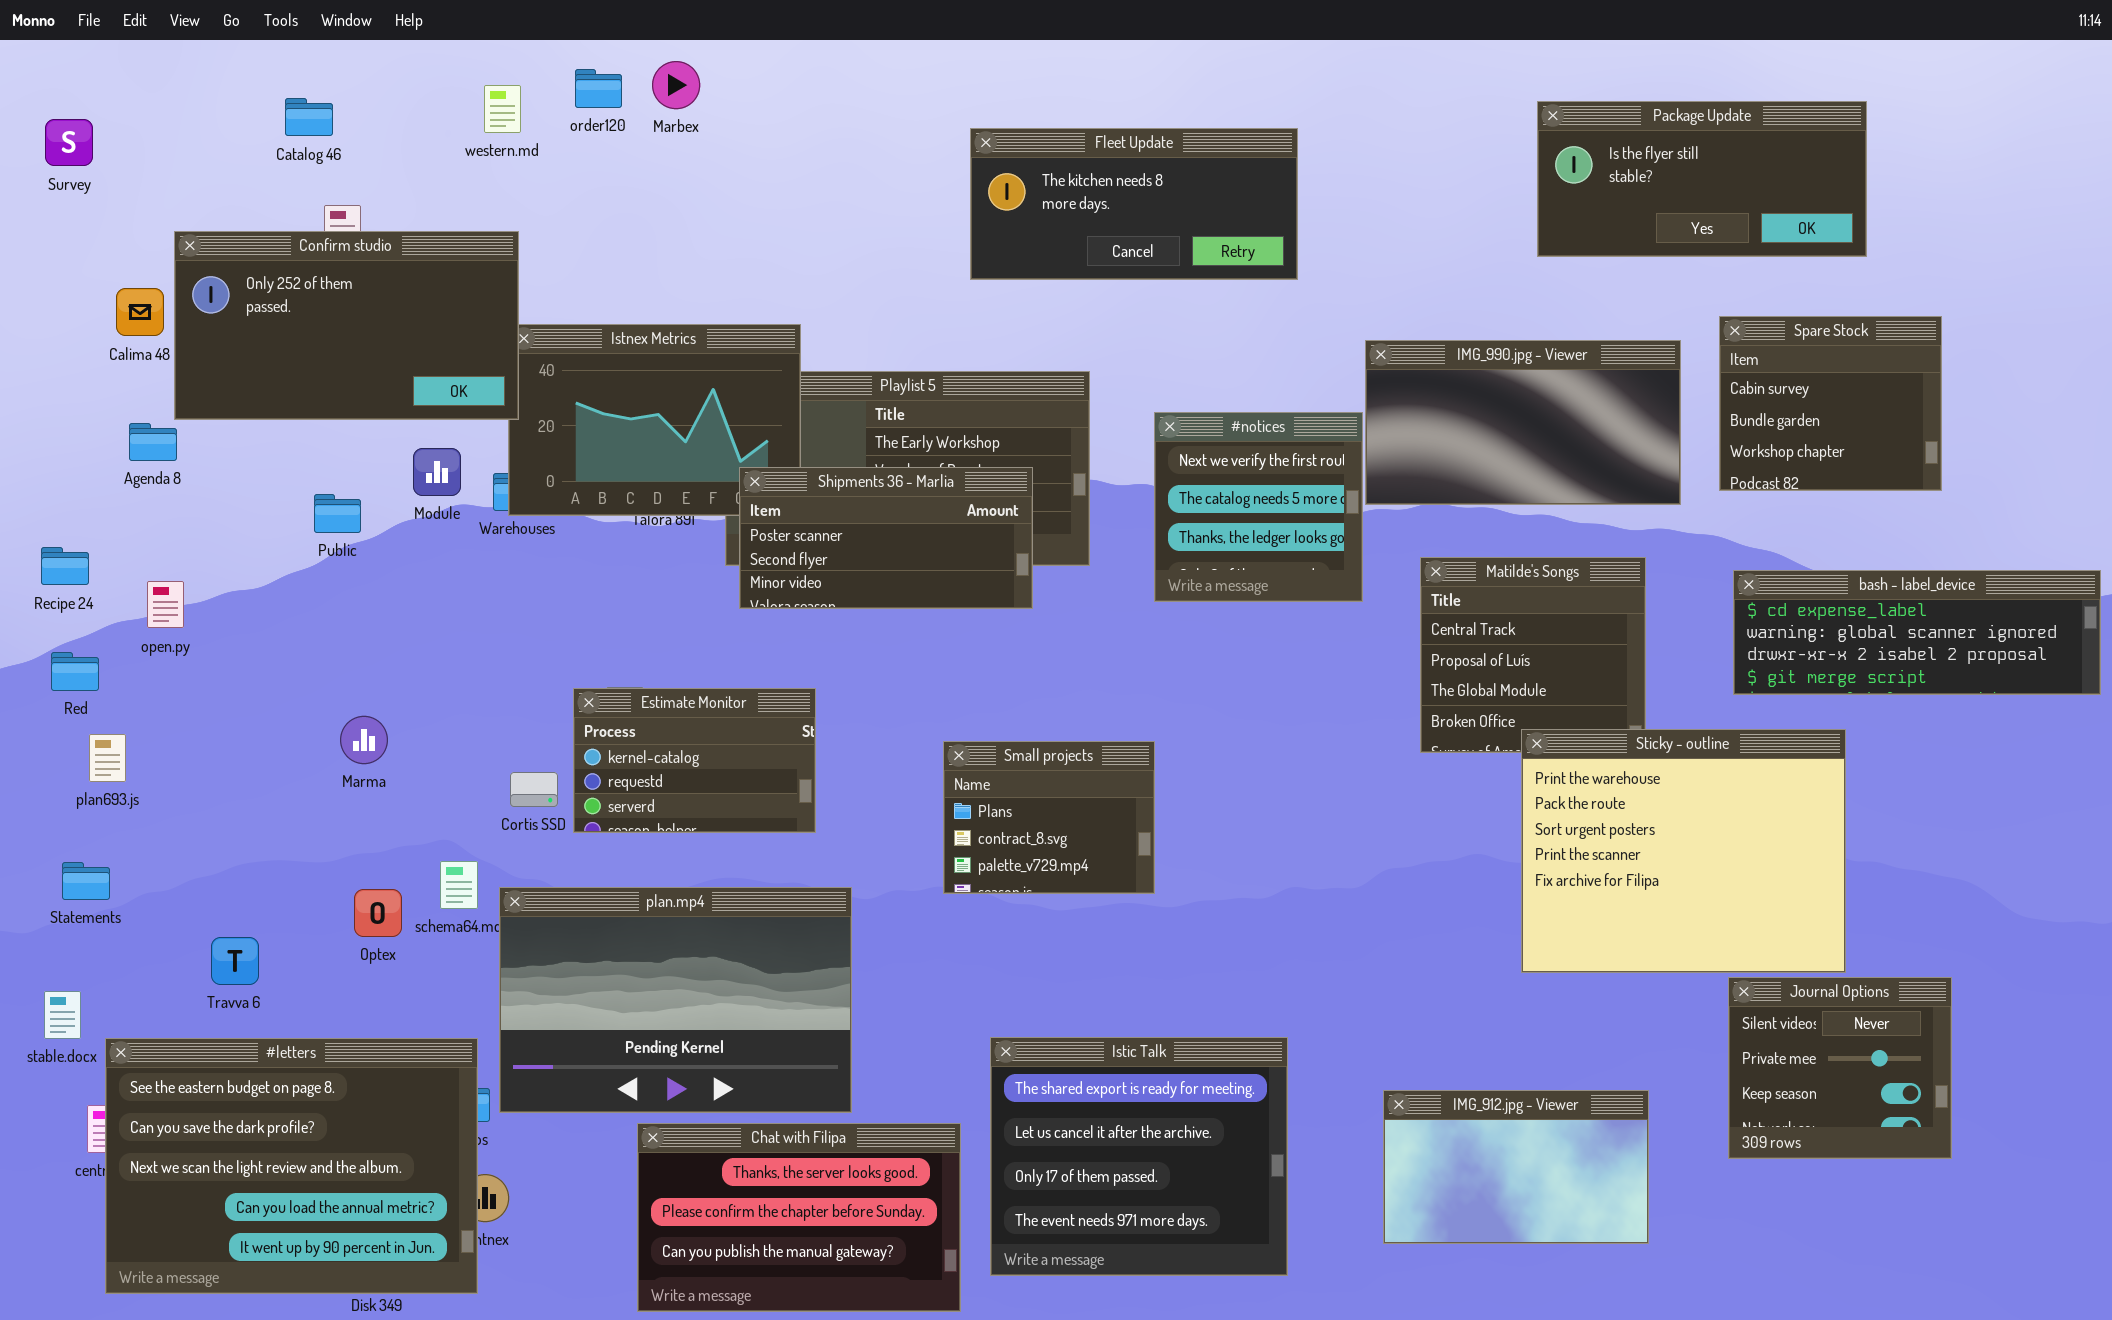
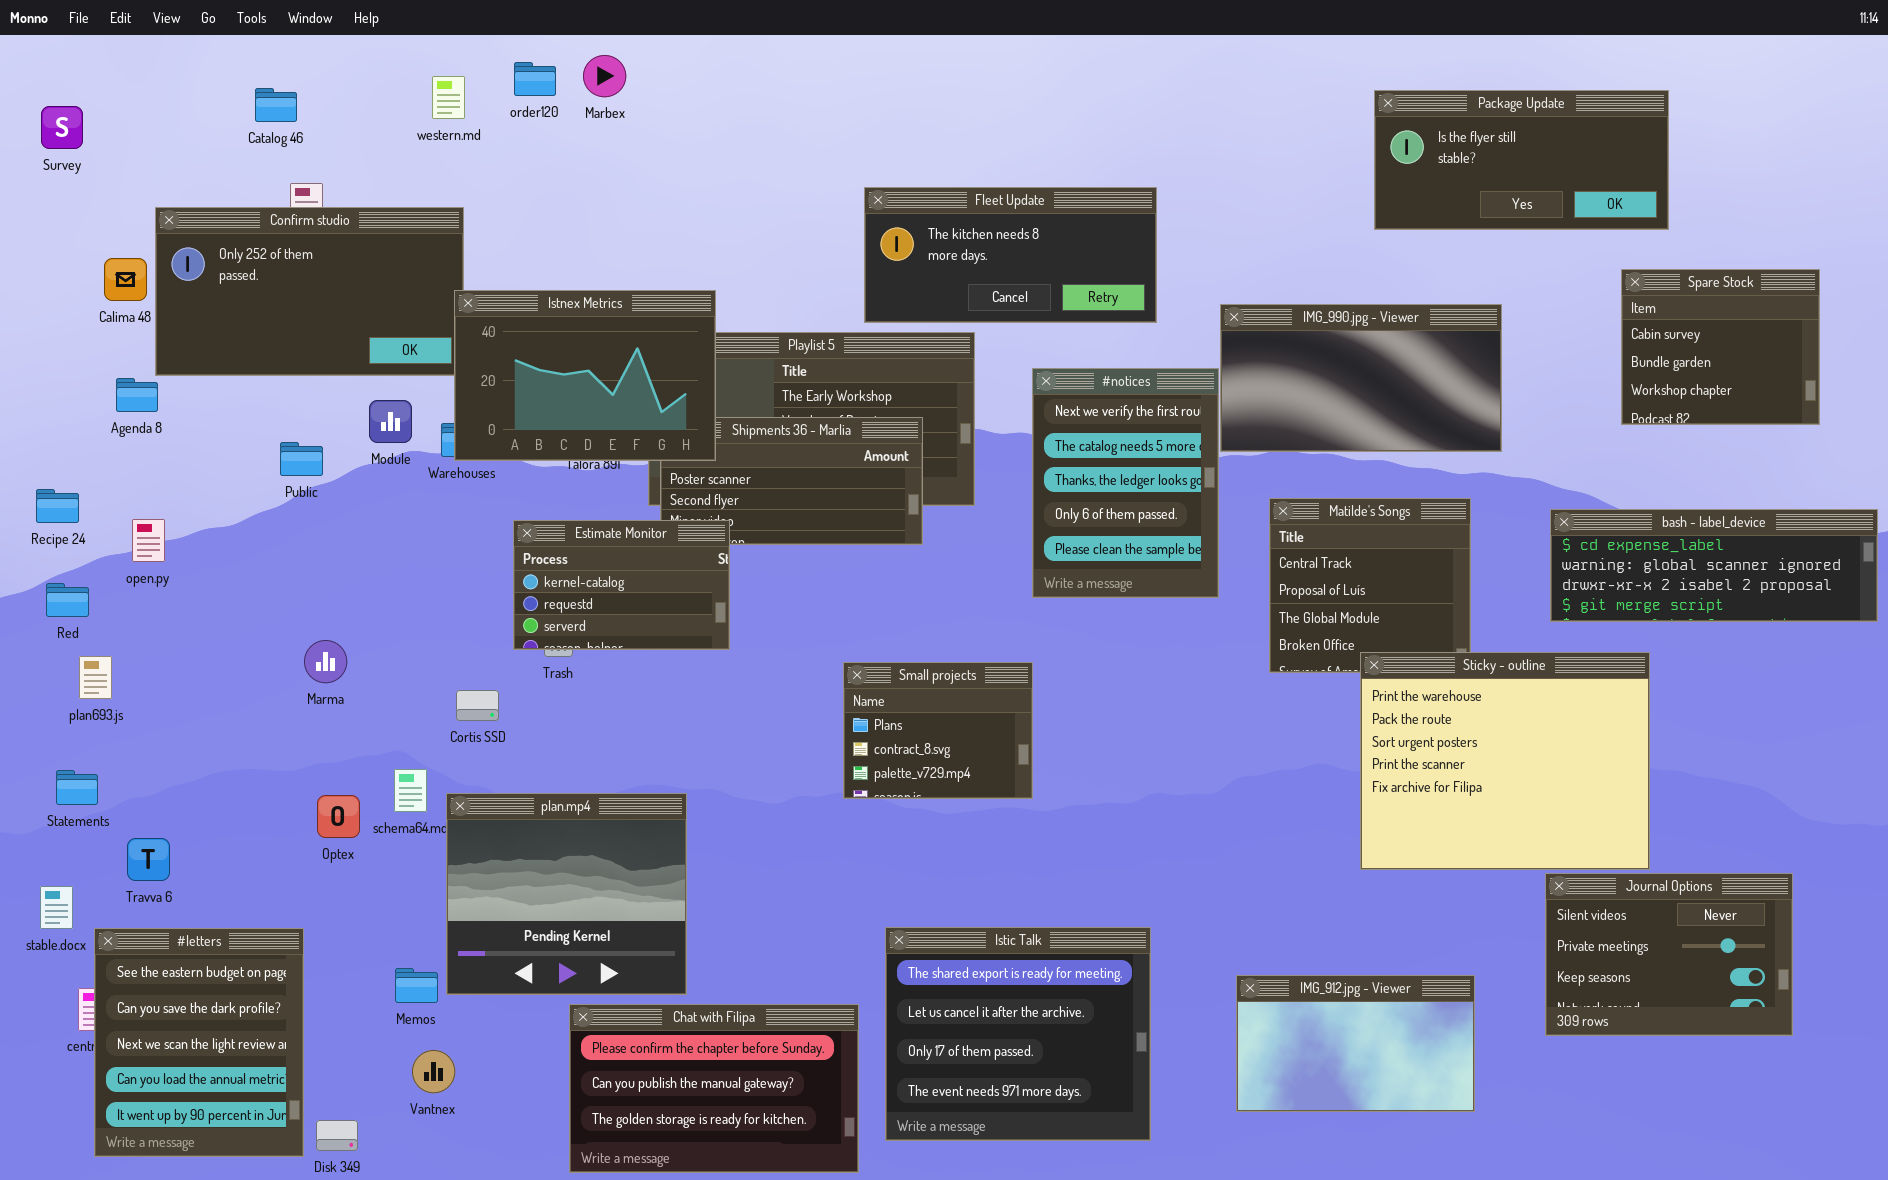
Fleet Update: [970,128,1298,280] -> [864,187,1157,323], moved
Spare Stock: [1719,316,1942,491] -> [1621,269,1820,425], moved
Istnex Metrics: [508,324,801,516] -> [454,290,716,461], raised
#notices: [1154,412,1363,602] -> [1032,368,1219,598], resized
Estimate Monitor: [573,688,816,833] -> [513,520,730,650], moved
plan.mp4: [499,887,852,1113] -> [446,793,687,995], resized
Travva 6: [211,937,259,985] -> [127,838,170,881], moved
Journal Options: [1728,977,1952,1159] -> [1545,873,1793,1036], resized
#letters: [105,1038,478,1294] -> [94,928,304,1157], resized
Chat with Filipa: [637,1123,961,1312] -> [569,1004,859,1173], scrolled down 1 row

